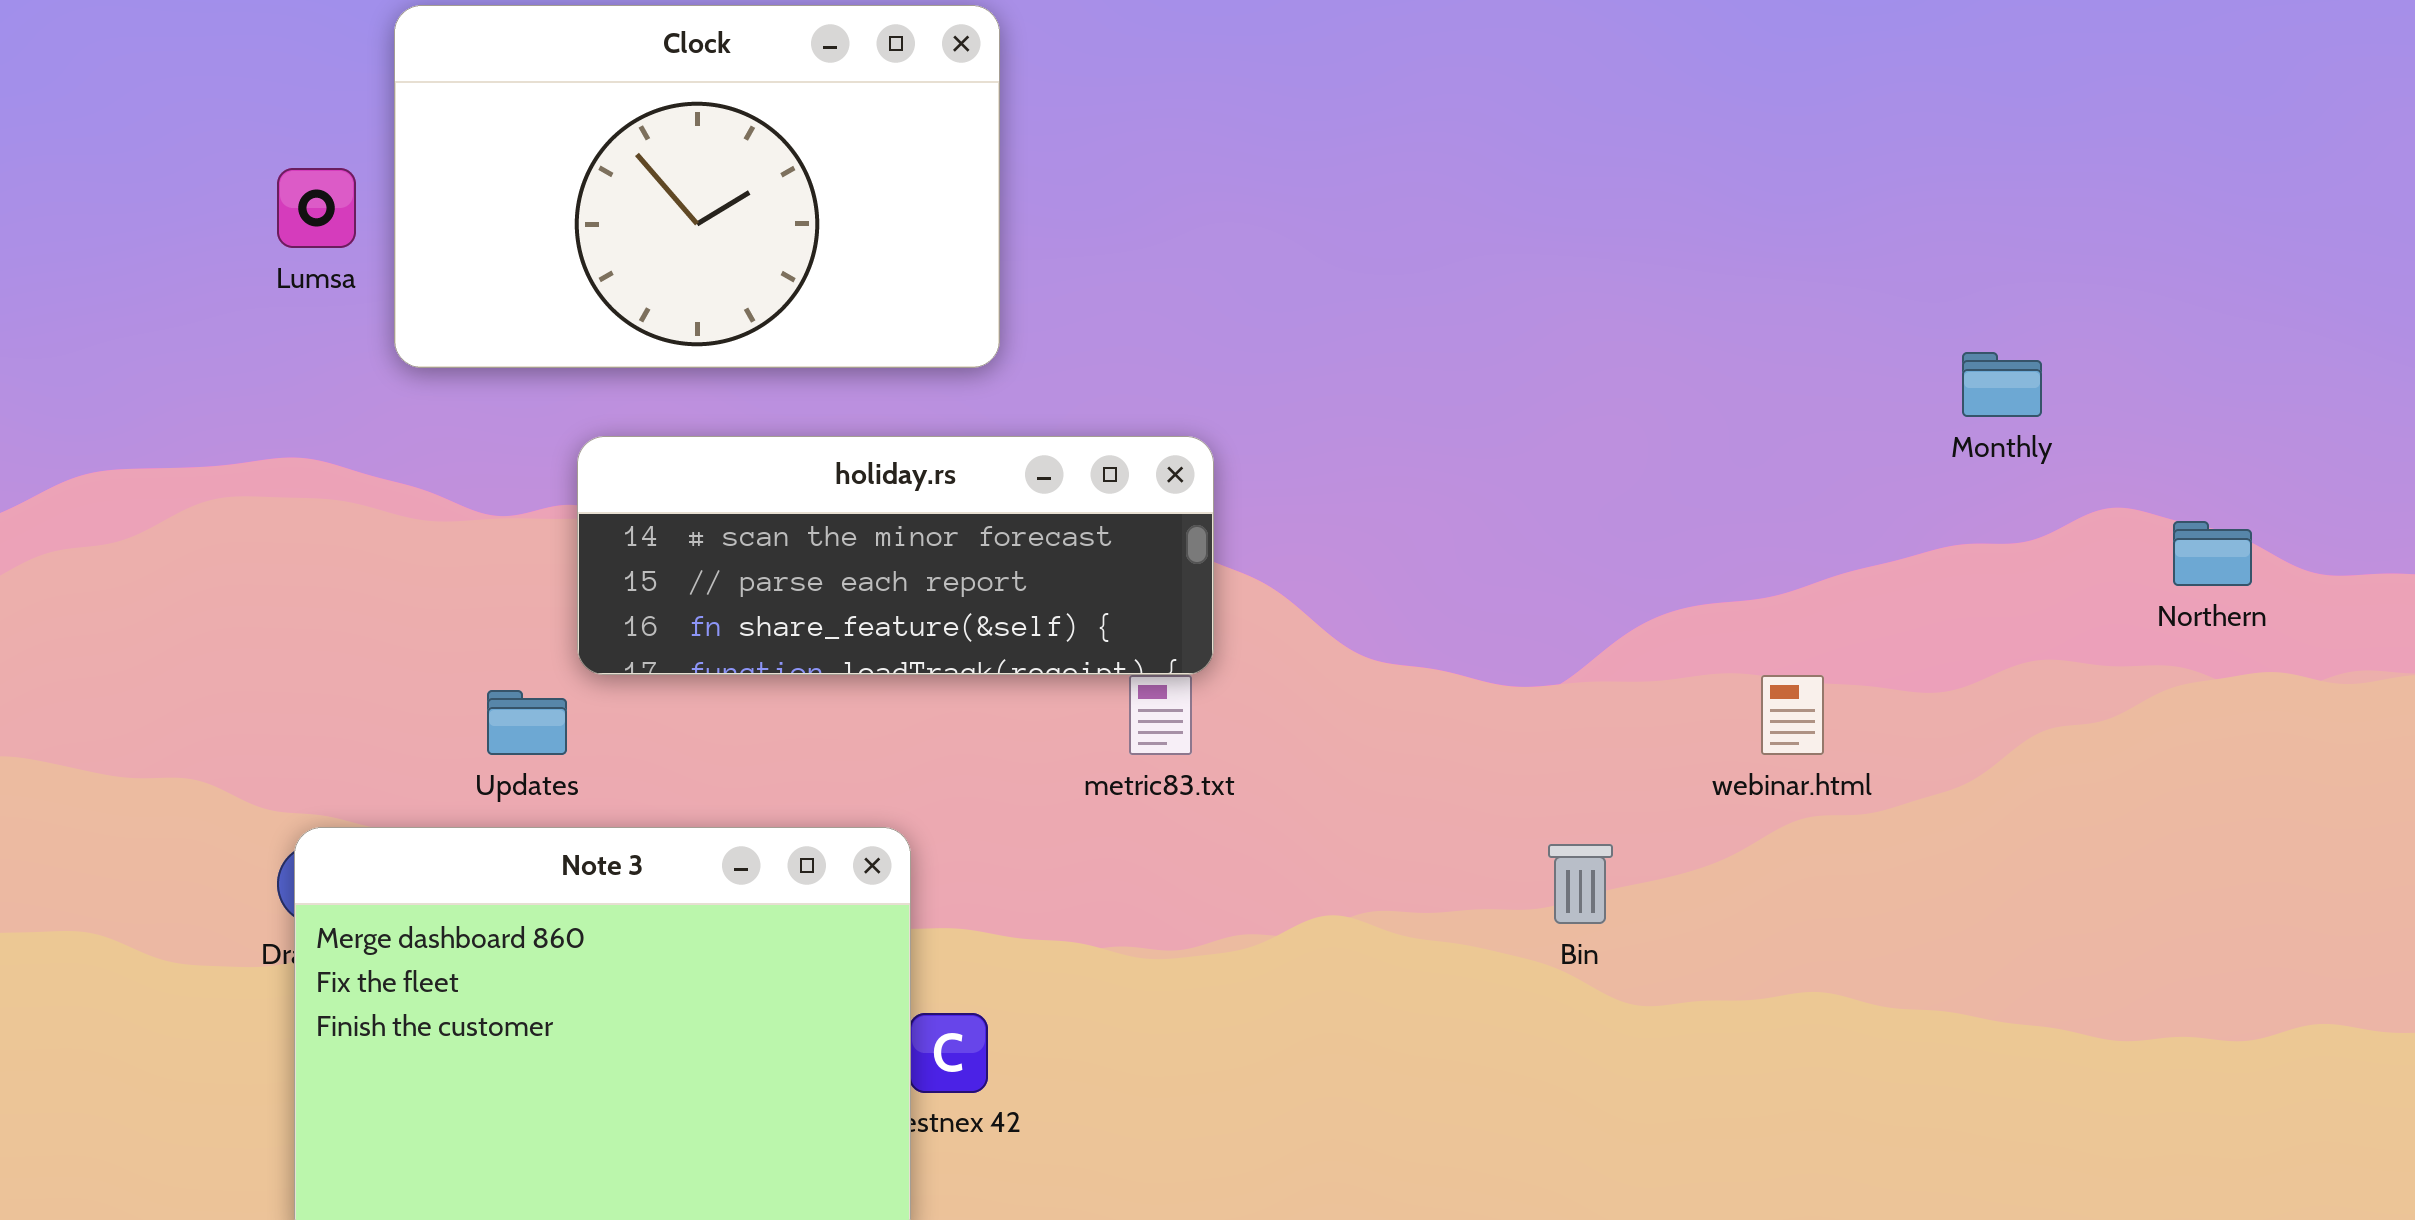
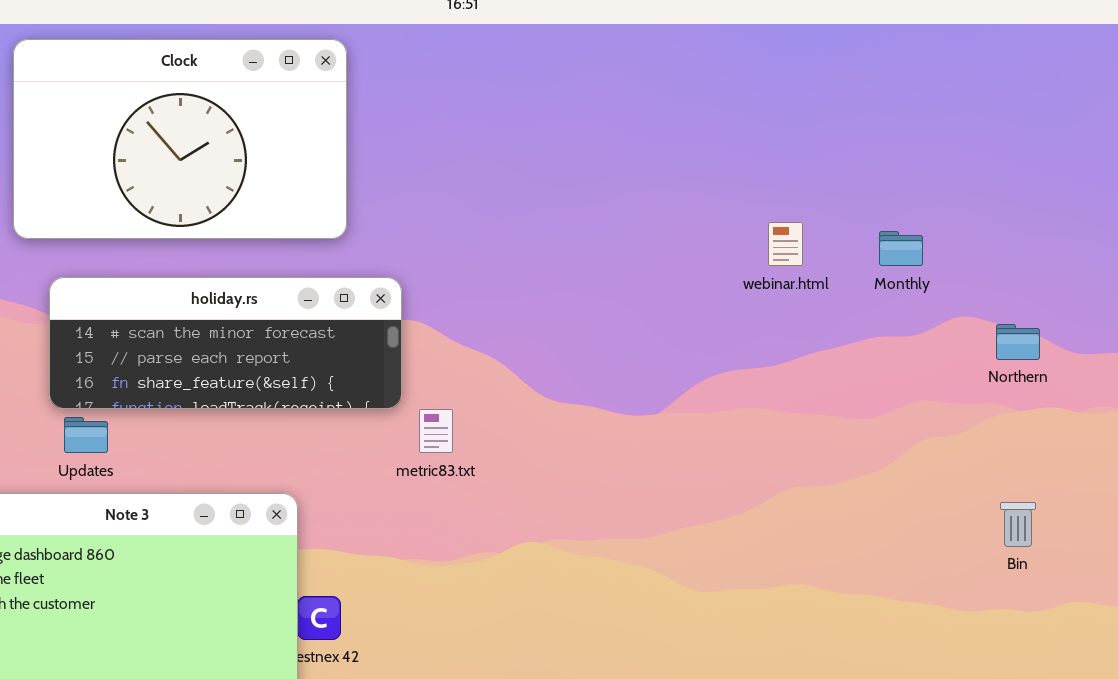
holiday.rs: [577,436,1214,675] -> [49,277,402,409], moved
webinar.html: [1761,675,1824,755] -> [768,222,803,266], moved
Bin: [1548,844,1613,924] -> [1000,502,1036,547], moved

